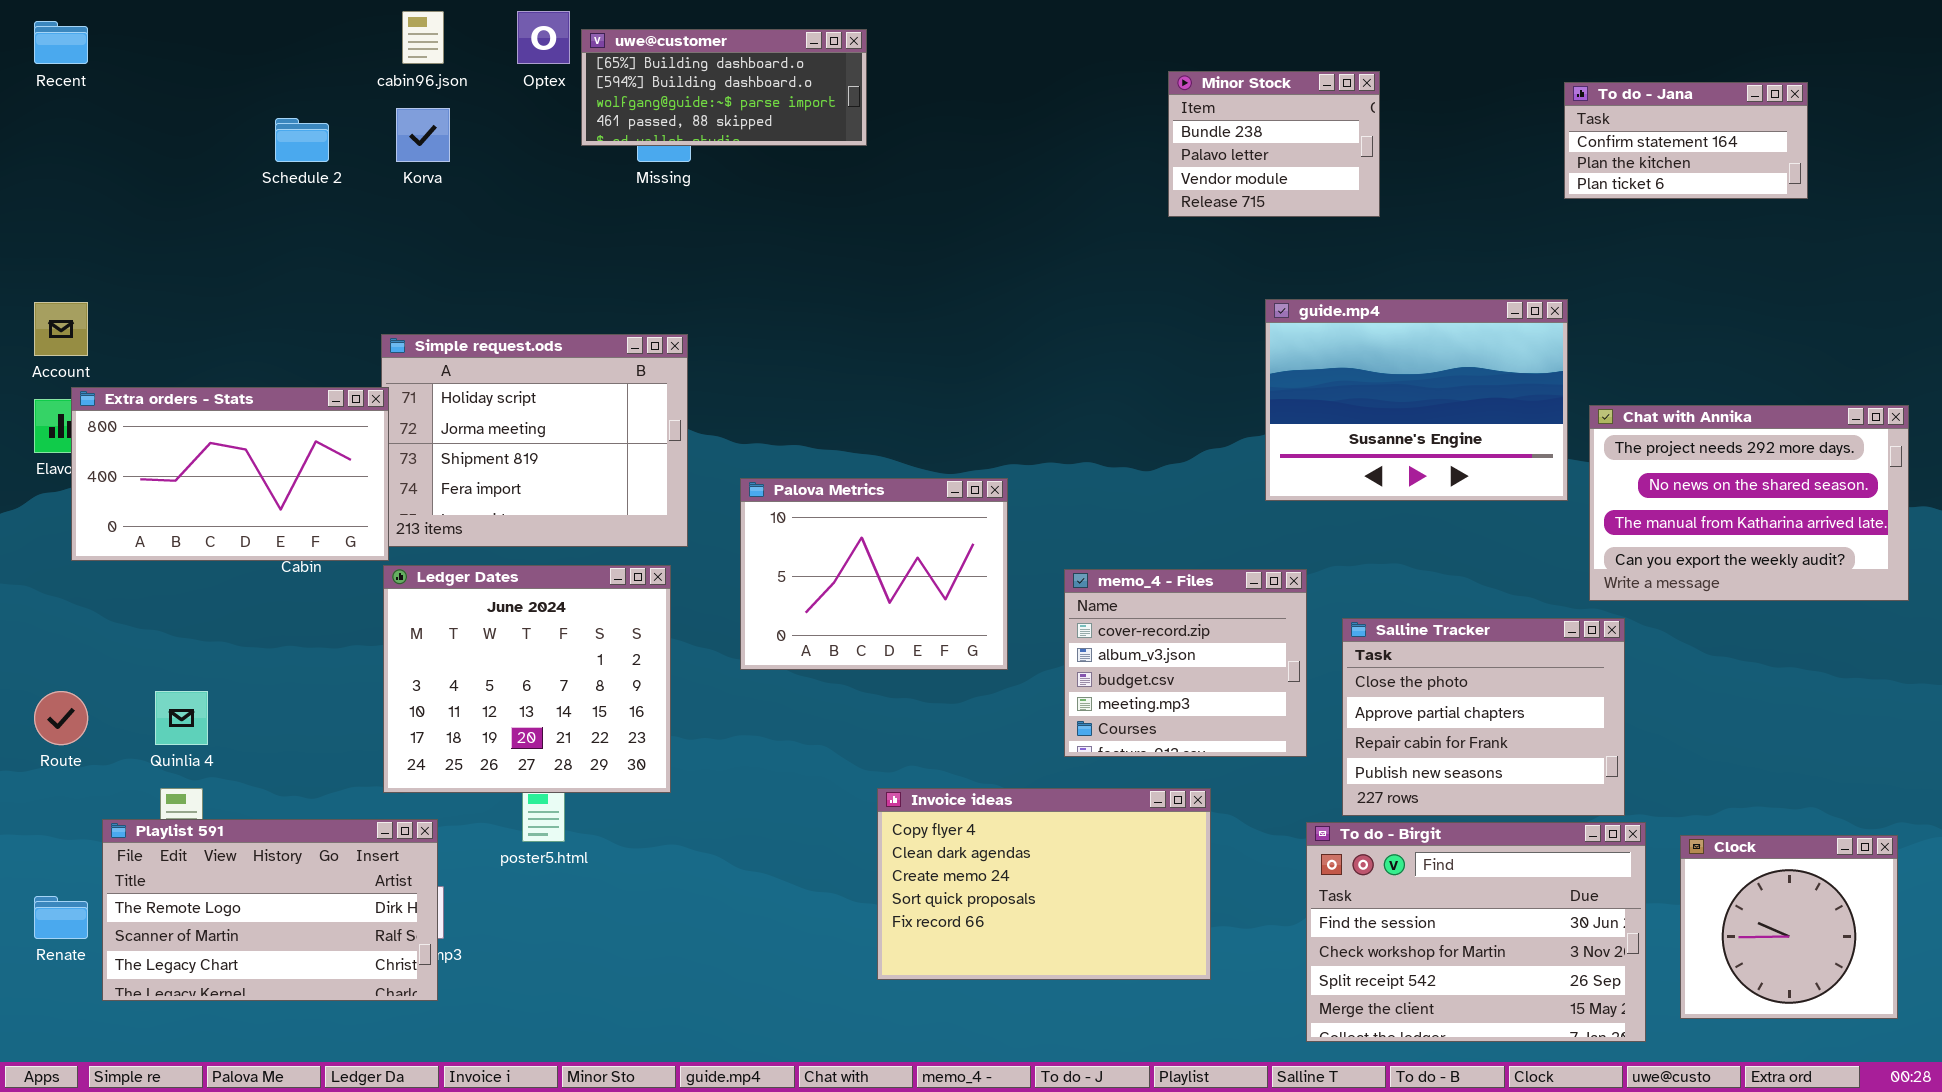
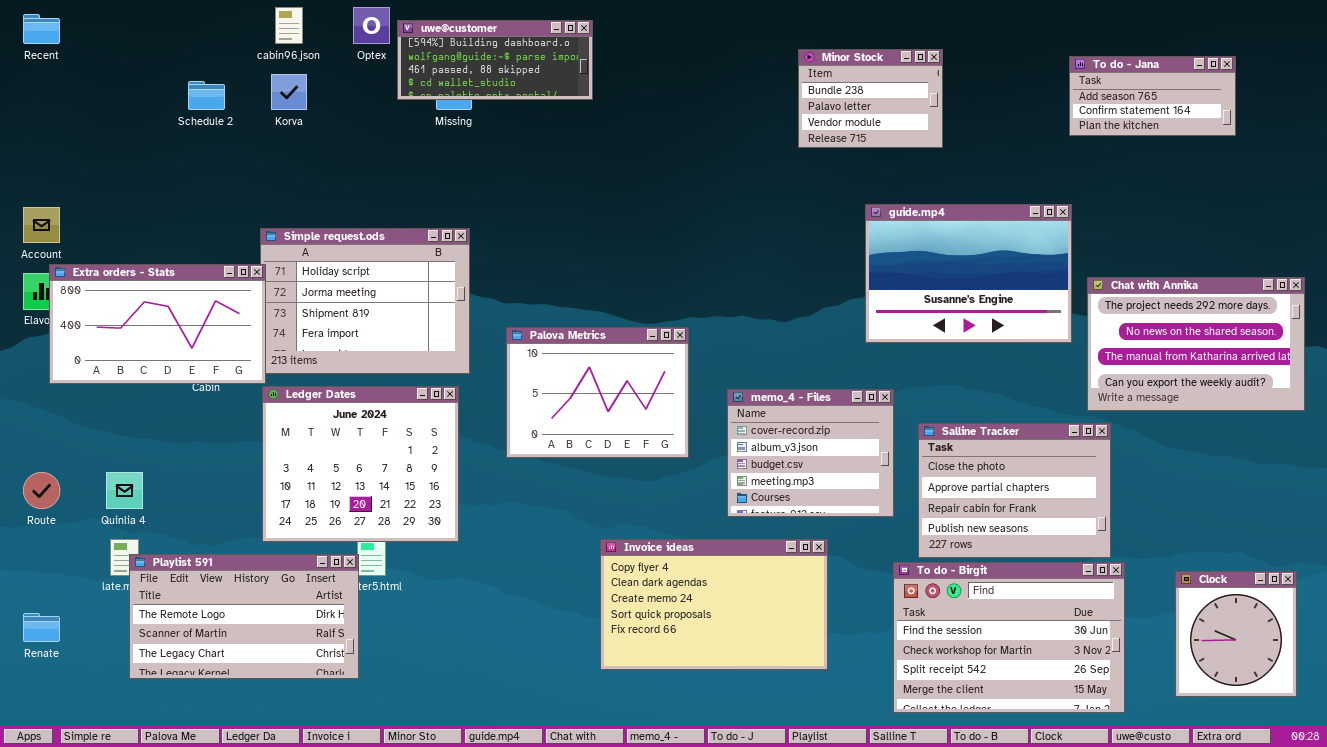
uwe@customer: [581,29,867,146] -> [397,20,593,100], scrolled down 1 row
To do - Jana: [1564,82,1808,199] -> [1069,56,1236,136], scrolled up 1 row
Playlist 591: [102,819,438,1001] -> [129,554,359,679], moved
Clock: [1680,835,1898,1019] -> [1175,571,1297,697], resized

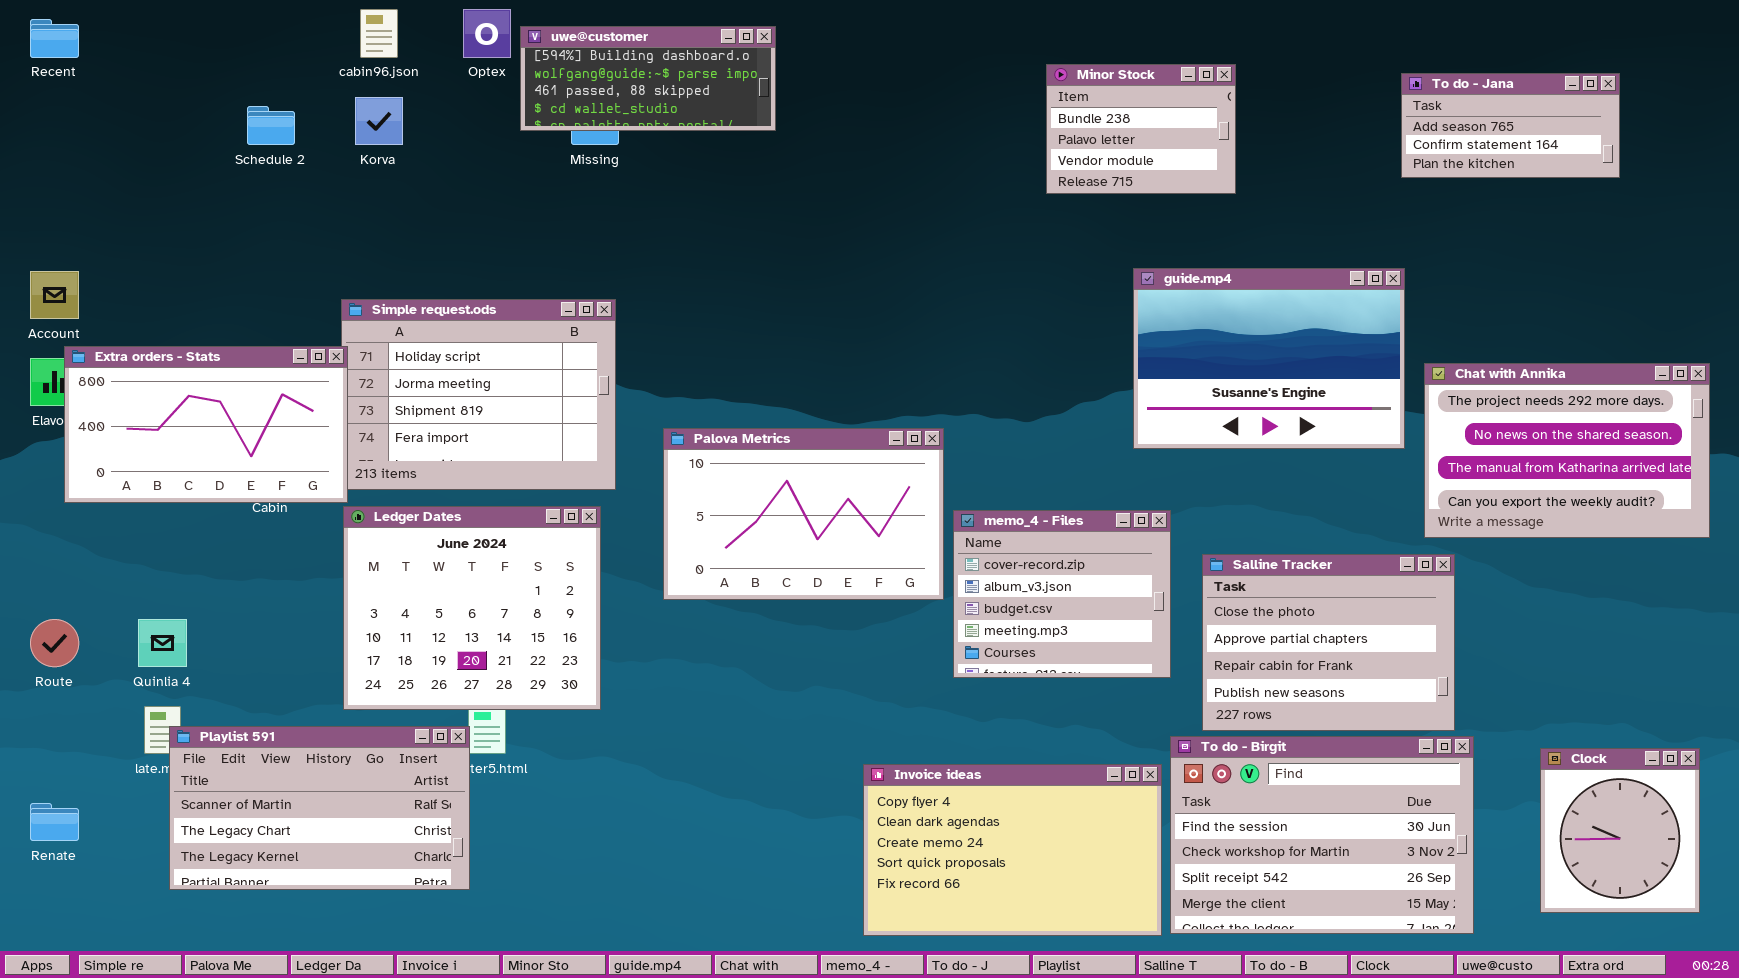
Palova Metrics: [506,327,689,458] -> [663,428,944,600], resized
Invoice ideas: [600,539,828,670] -> [863,764,1162,936], moved
Playlist 591: [129,554,359,679] -> [169,726,470,890], scrolled down 1 row

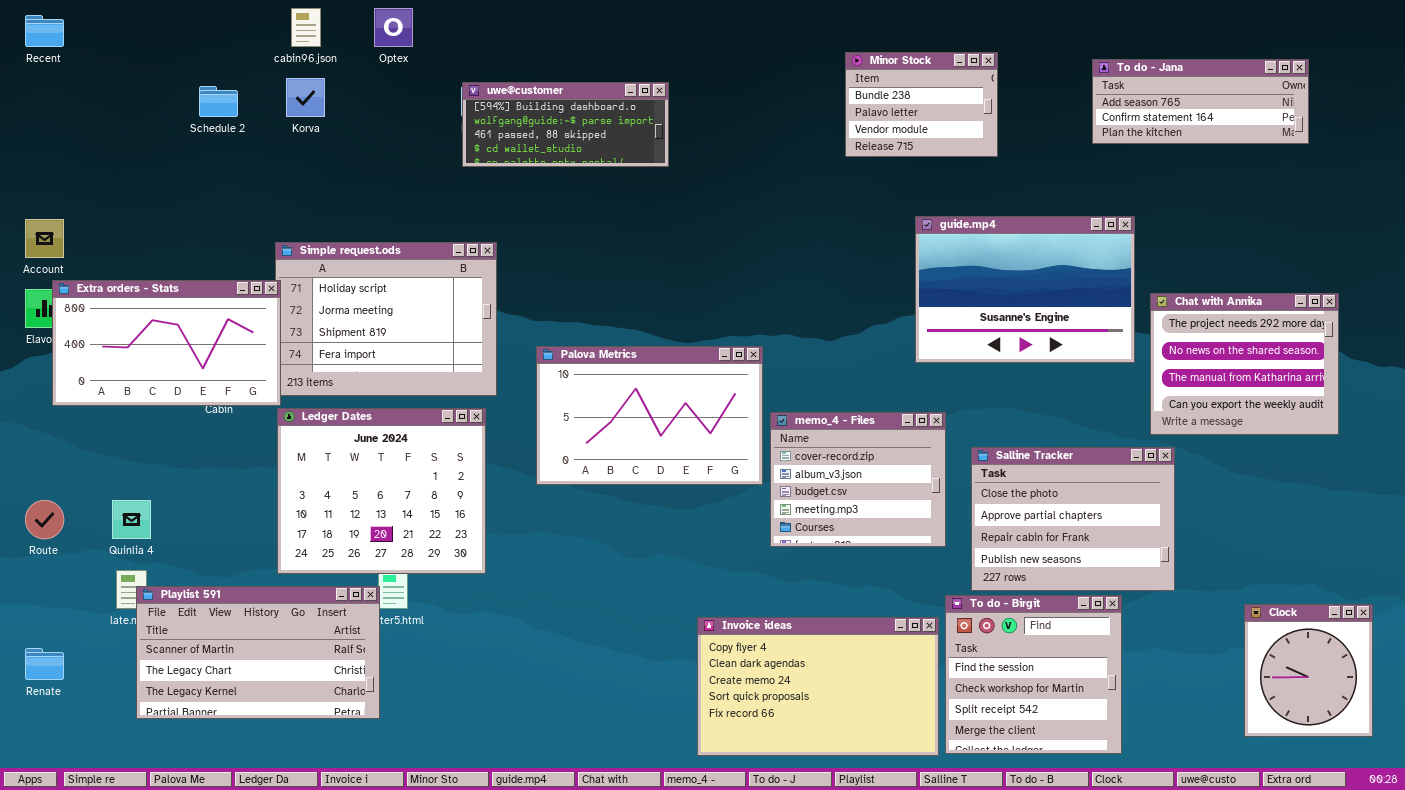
uwe@customer: [520,26,776,131] -> [462,82,669,167], moved
To do - Jana: [1401,73,1620,178] -> [1092,59,1309,144], resized
Chat with Annika: [1424,363,1710,538] -> [1150,293,1339,435], resized
To do - Birgit: [1170,736,1474,934] -> [945,595,1122,754], resized

